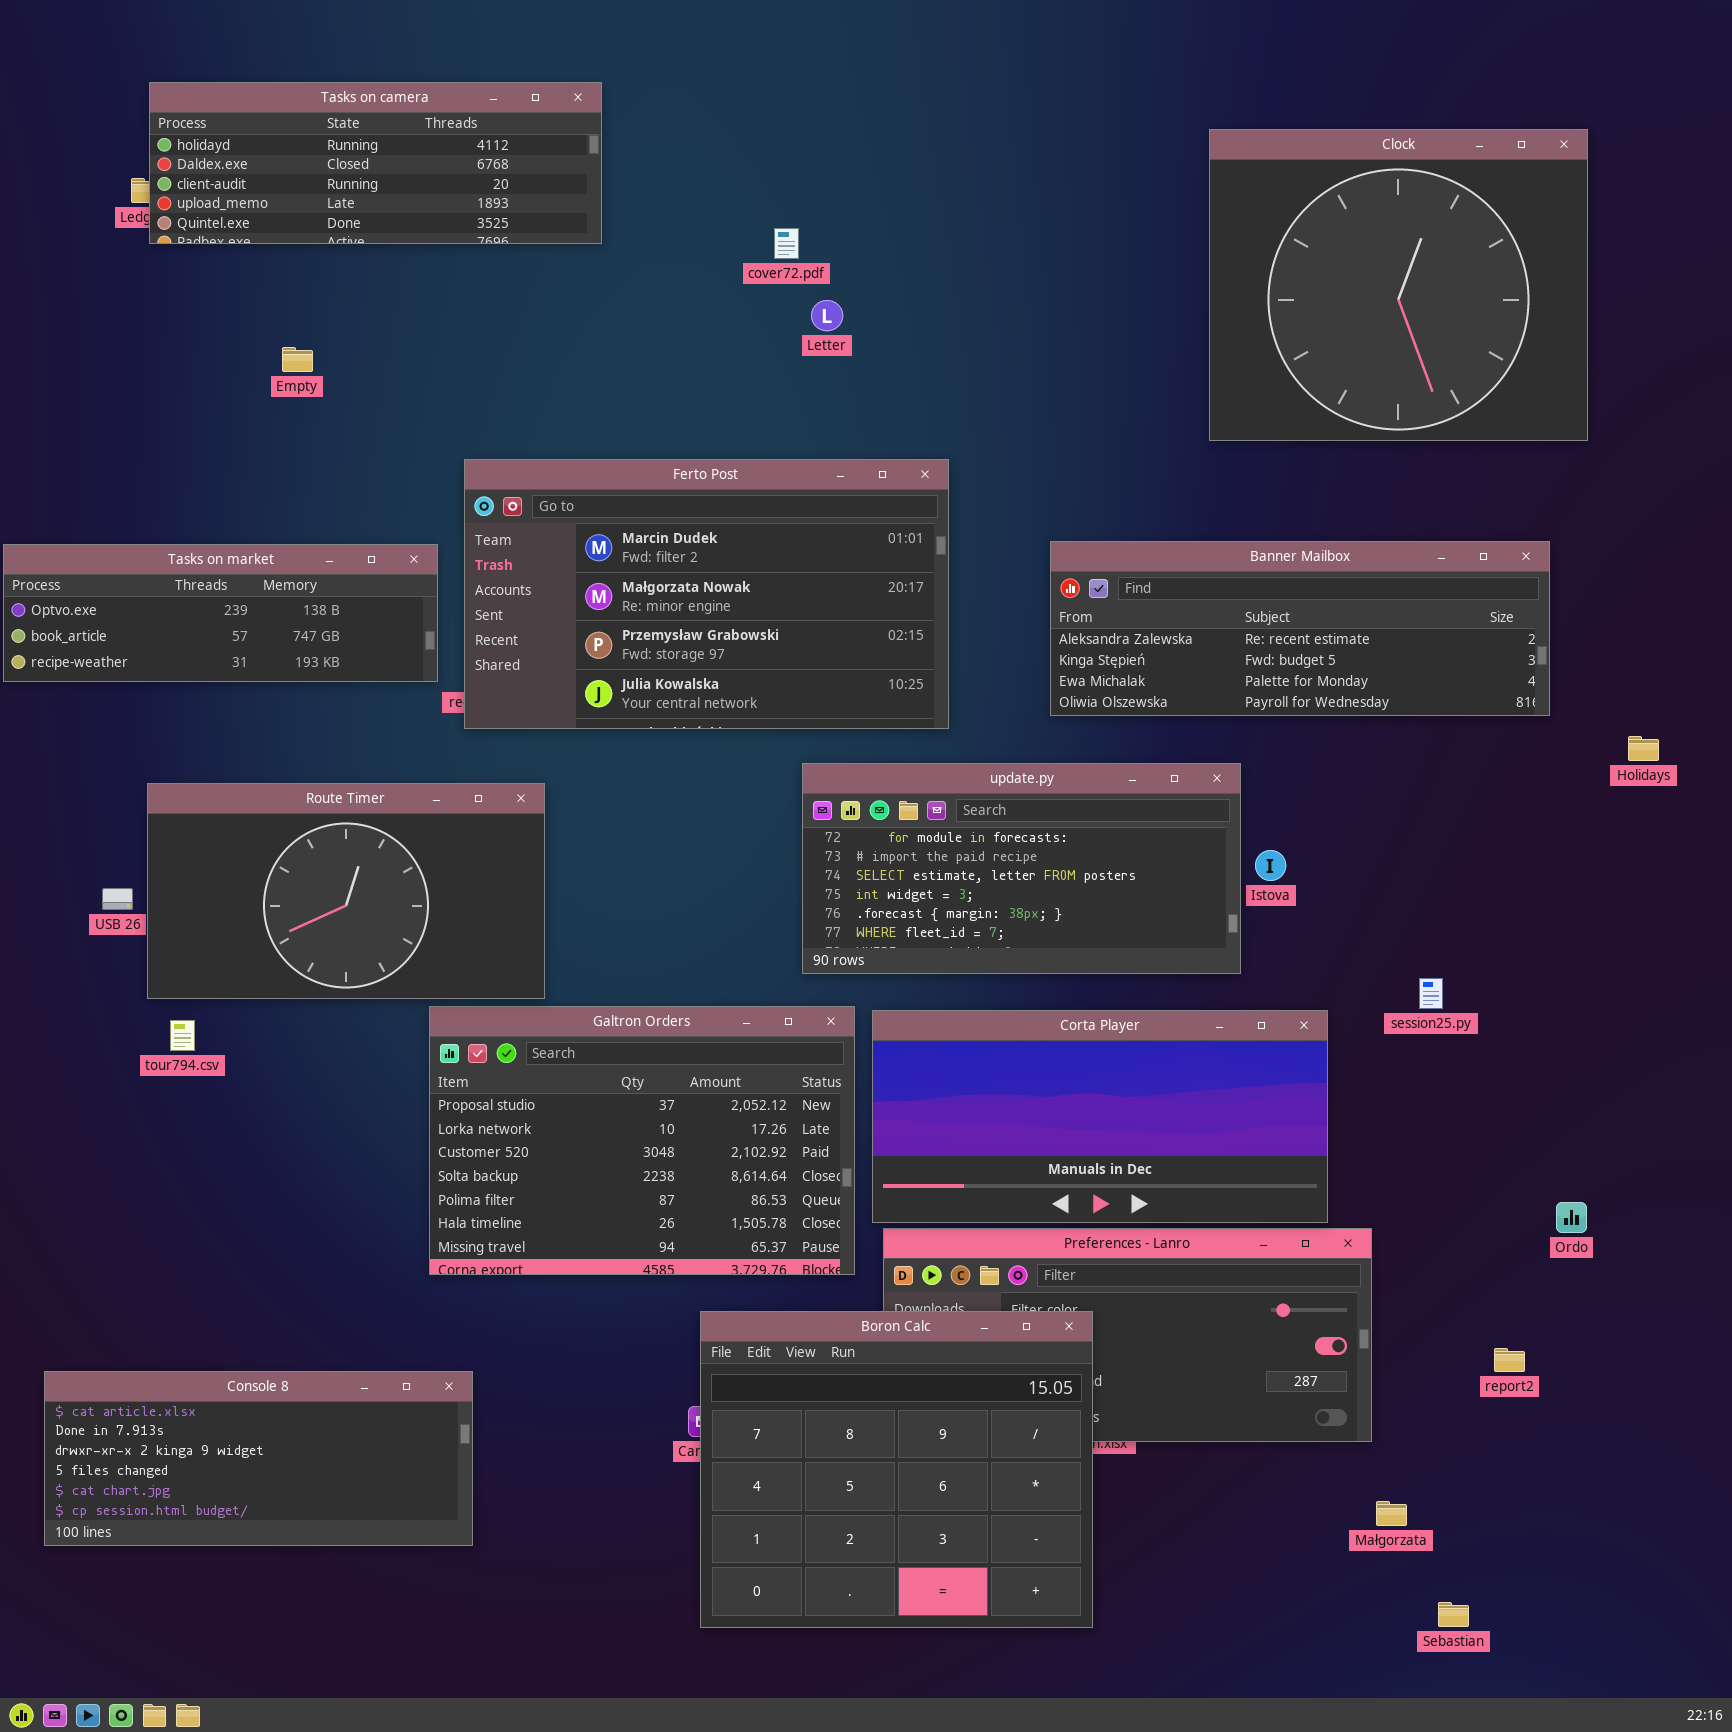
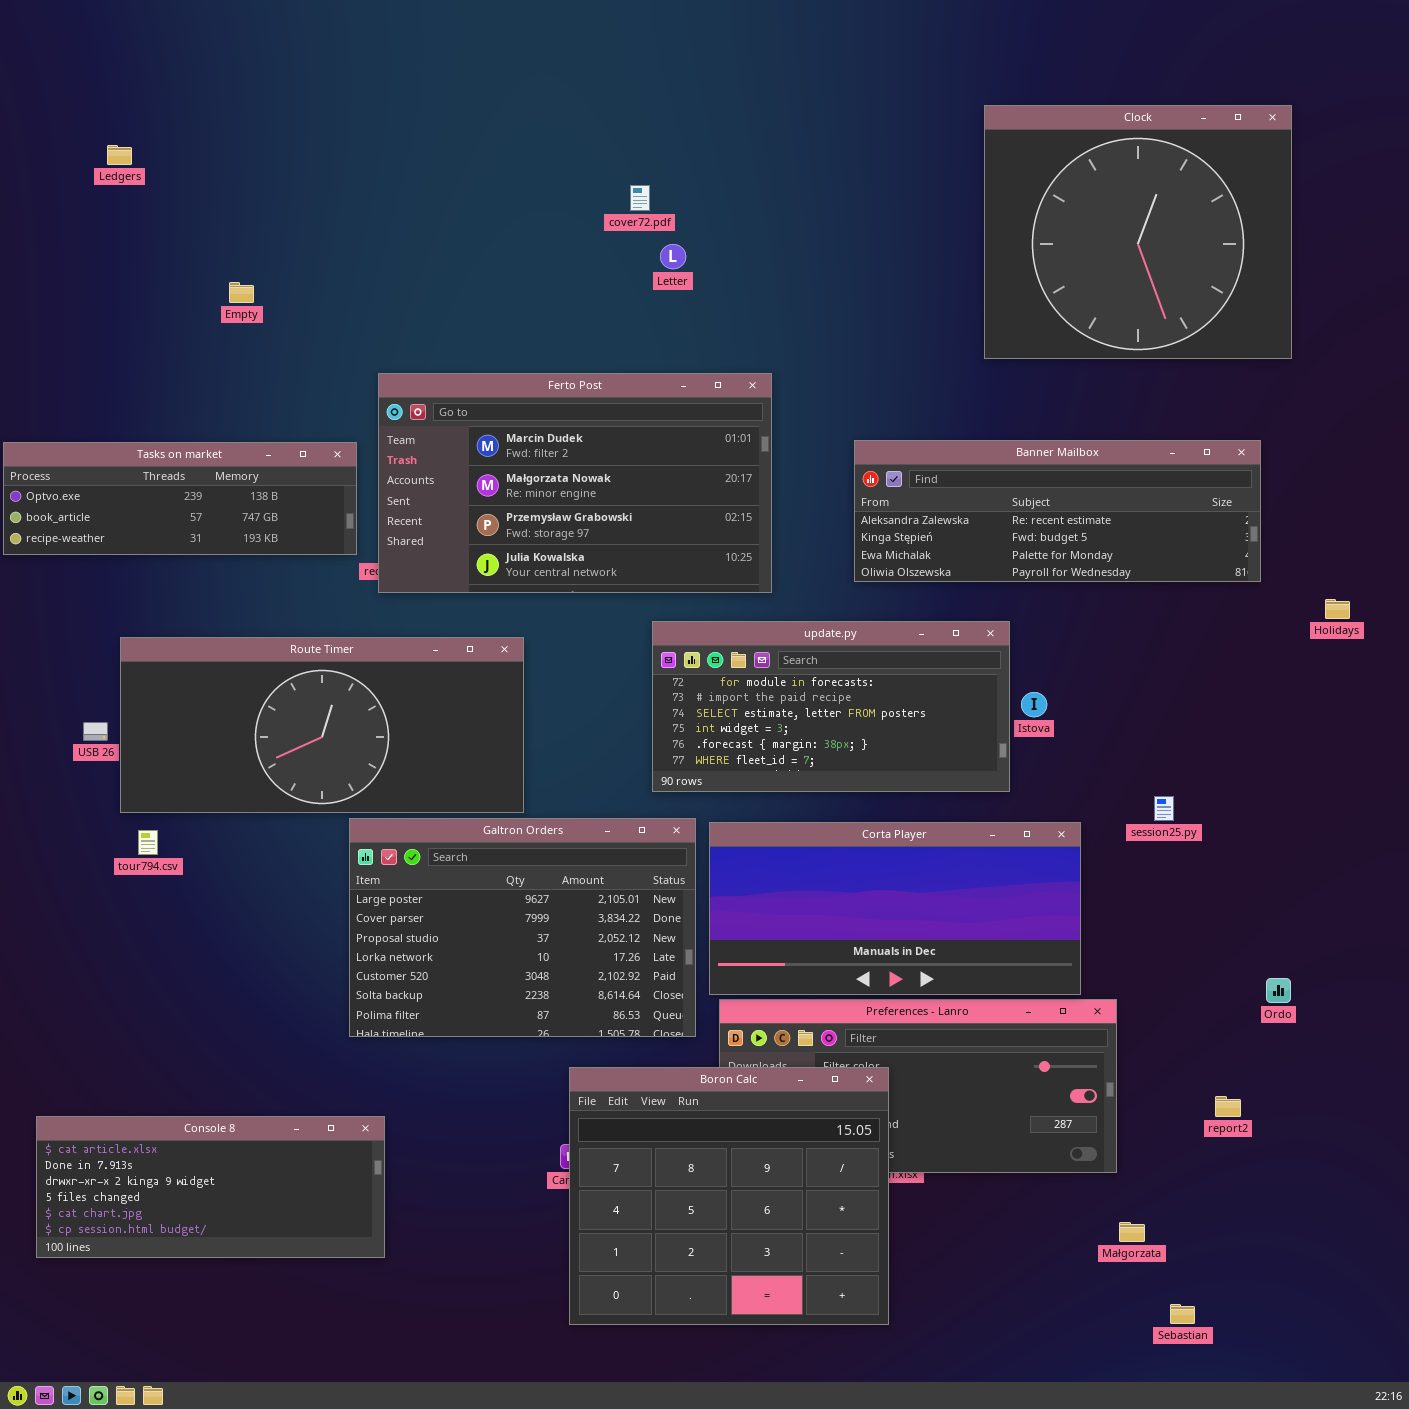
Tasks on camera: [149,82,602,244] -> none, closed
Route Timer: [147,783,545,999] -> [120,637,524,813], resized
Galtron Orders: [429,1006,855,1275] -> [349,818,696,1037], scrolled up 2 rows

